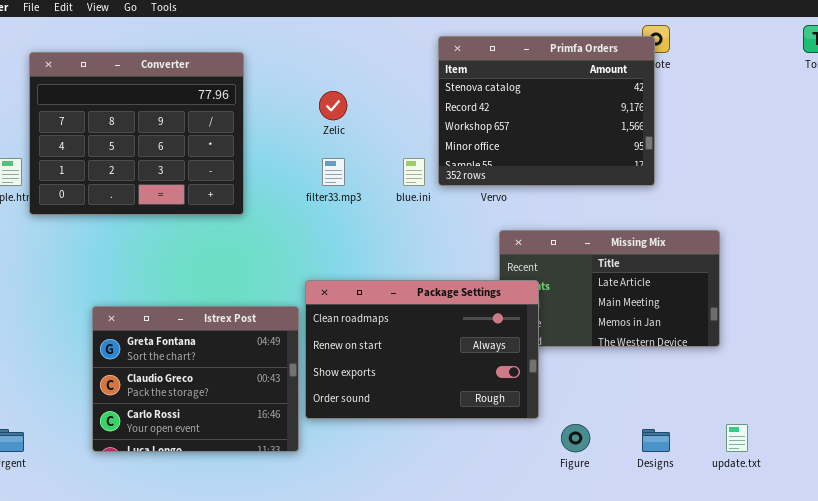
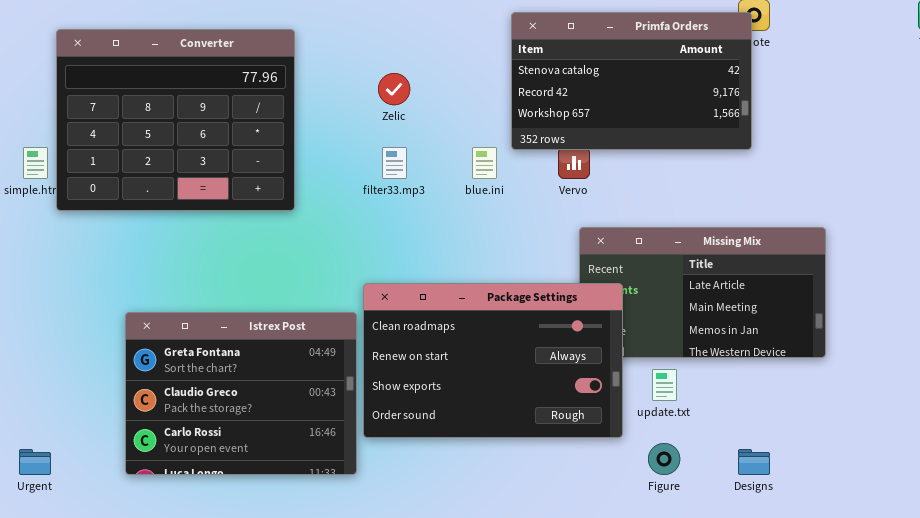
Primfa Orders: [438,36,655,186] -> [511,12,752,150], resized
update.txt: [726,424,748,452] -> [652,369,677,401], moved

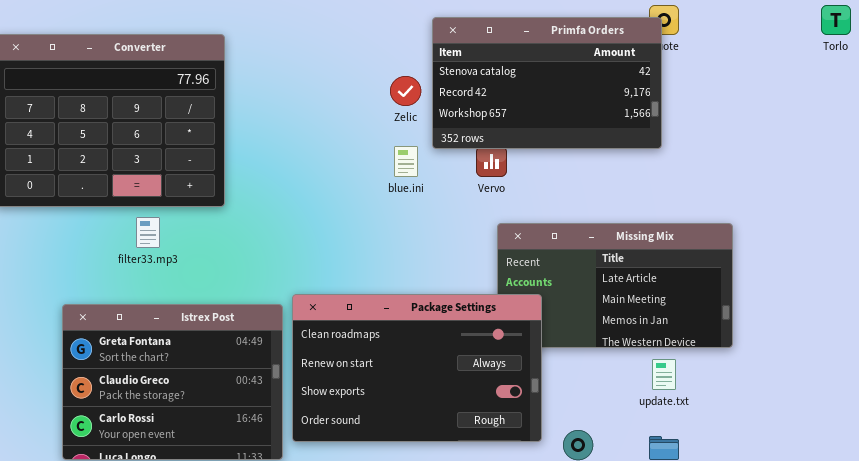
Zelic: [378,73,410,105] -> [390,76,421,106], moved
filter33.mp3: [382,147,407,179] -> [136,217,160,248], moved
Package Settings: [363,283,623,438] -> [292,294,542,442], moved
update.txt: [652,369,677,401] -> [652,359,676,390], moved

